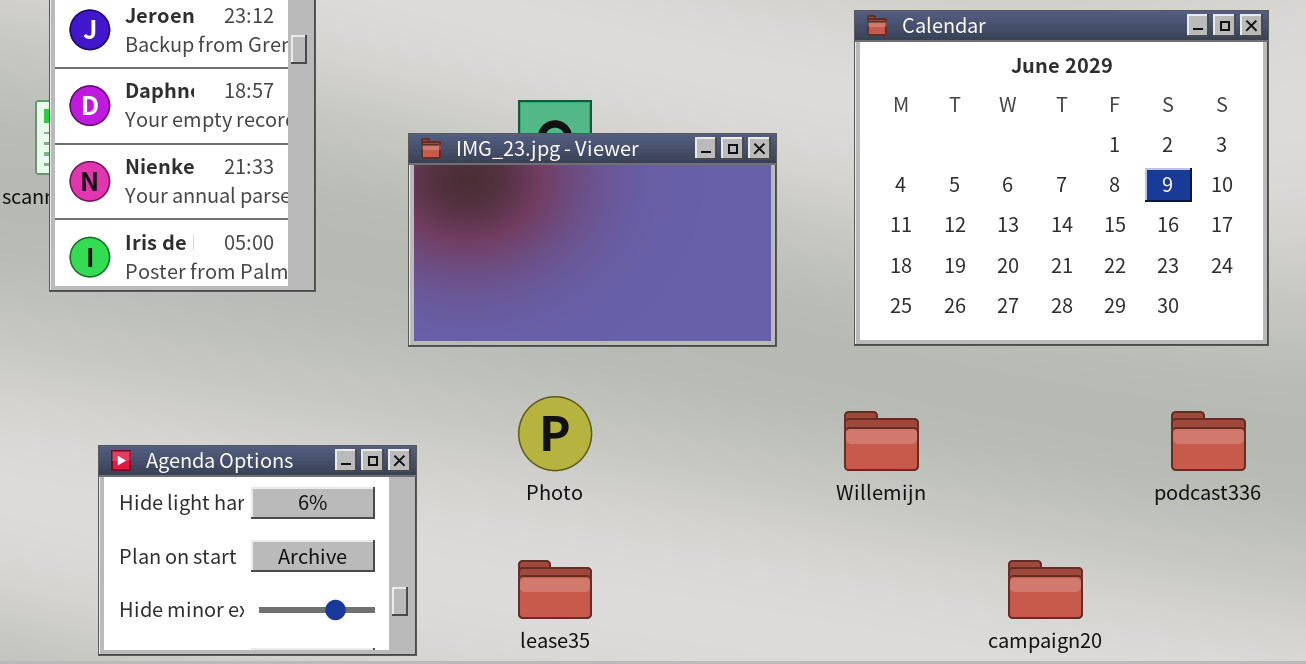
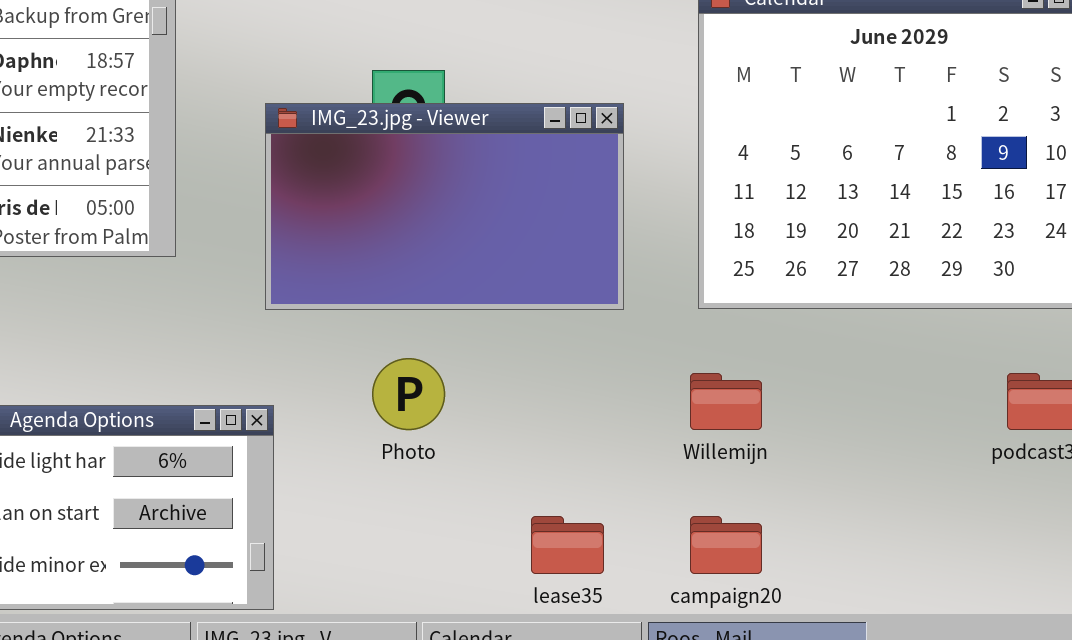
lease35: [518,560,592,619] -> [531,516,604,574], moved
campaign20: [1008,560,1083,619] -> [690,516,762,574], moved

